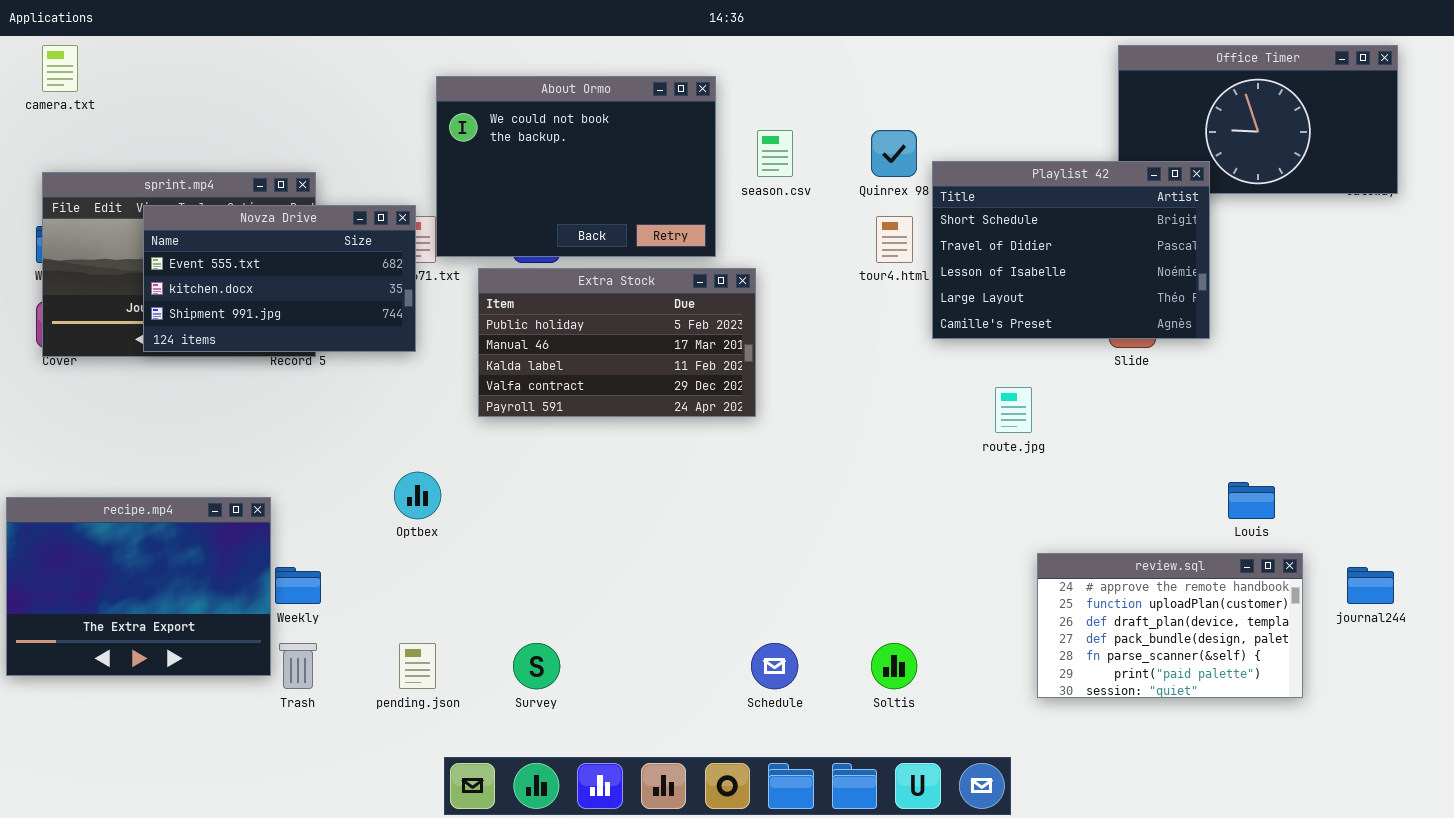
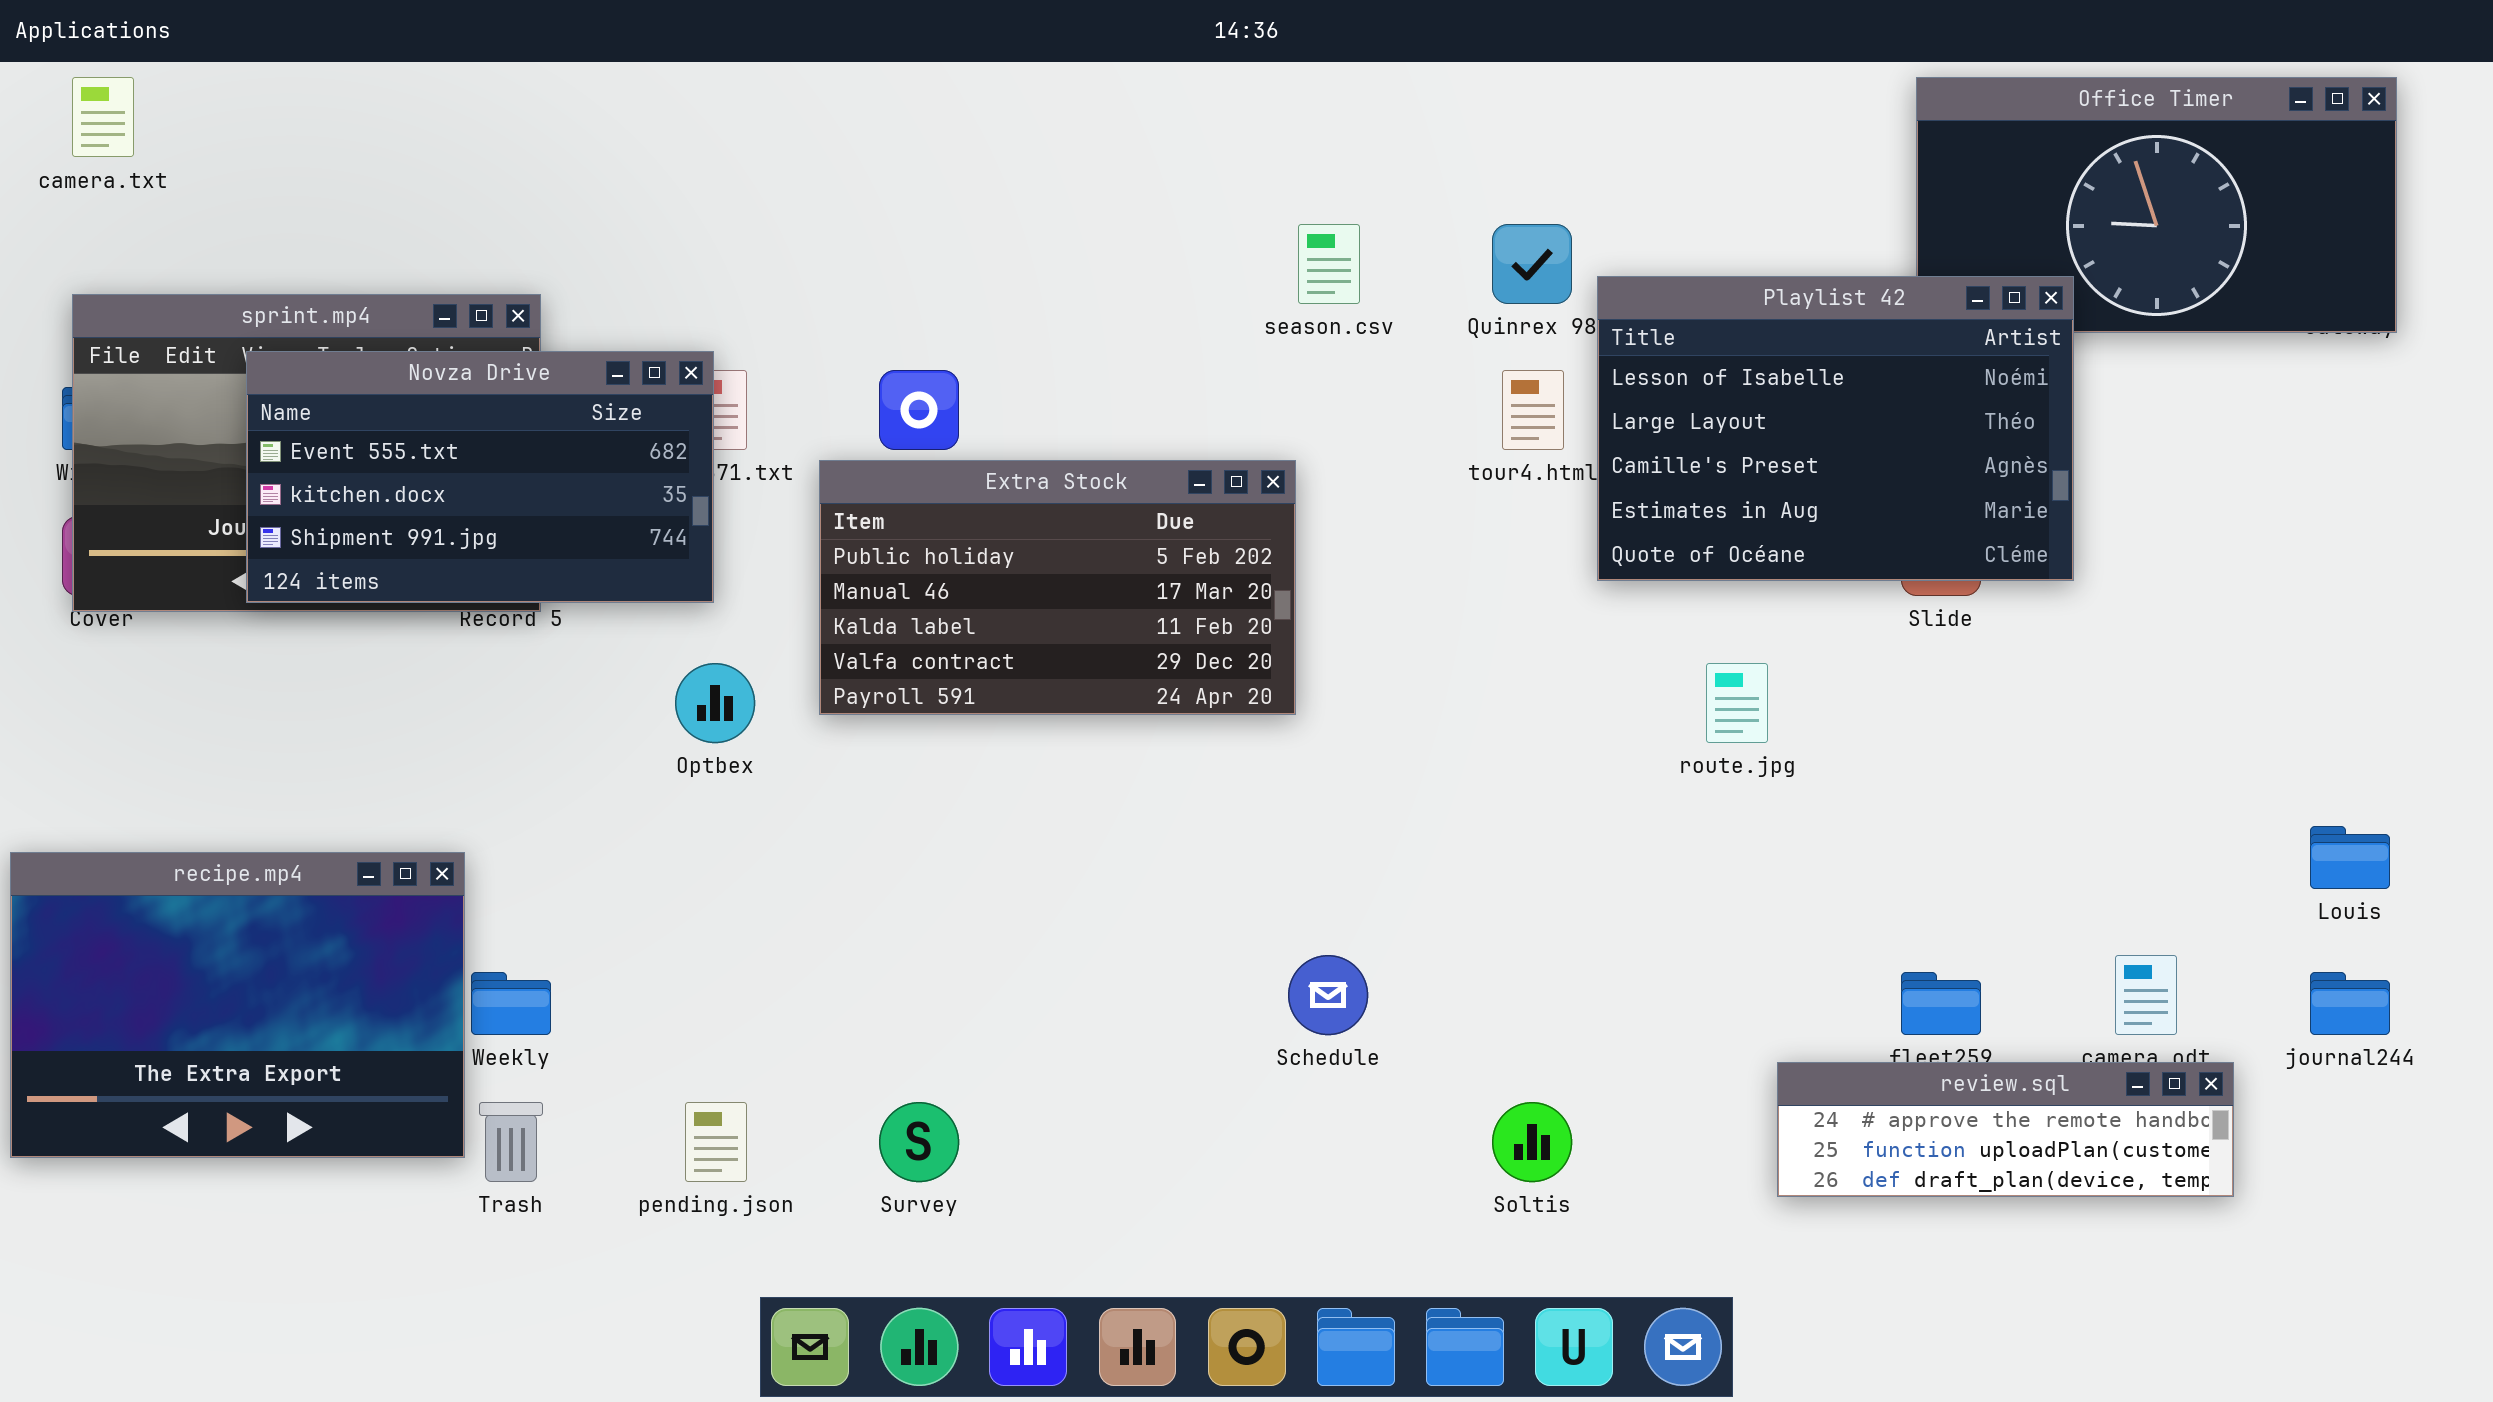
About Ormo: [436,76,716,257] -> none, closed
Playlist 42: [932,161,1210,339] -> [1597,276,2074,581], scrolled down 2 rows
Optbex: [394,472,441,519] -> [675,663,755,743], moved
Louis: [1228,482,1275,519] -> [2310,826,2390,889], moved
review.sql: [1037,553,1303,698] -> [1777,1062,2234,1197], resized
Schedule: [751,643,798,689] -> [1288,955,1368,1035], moved

